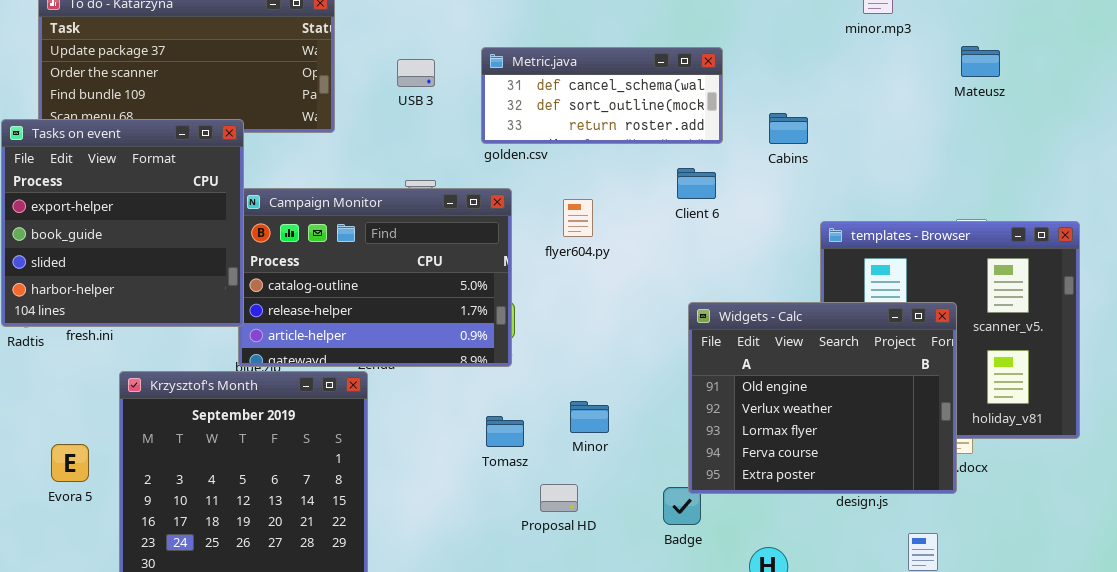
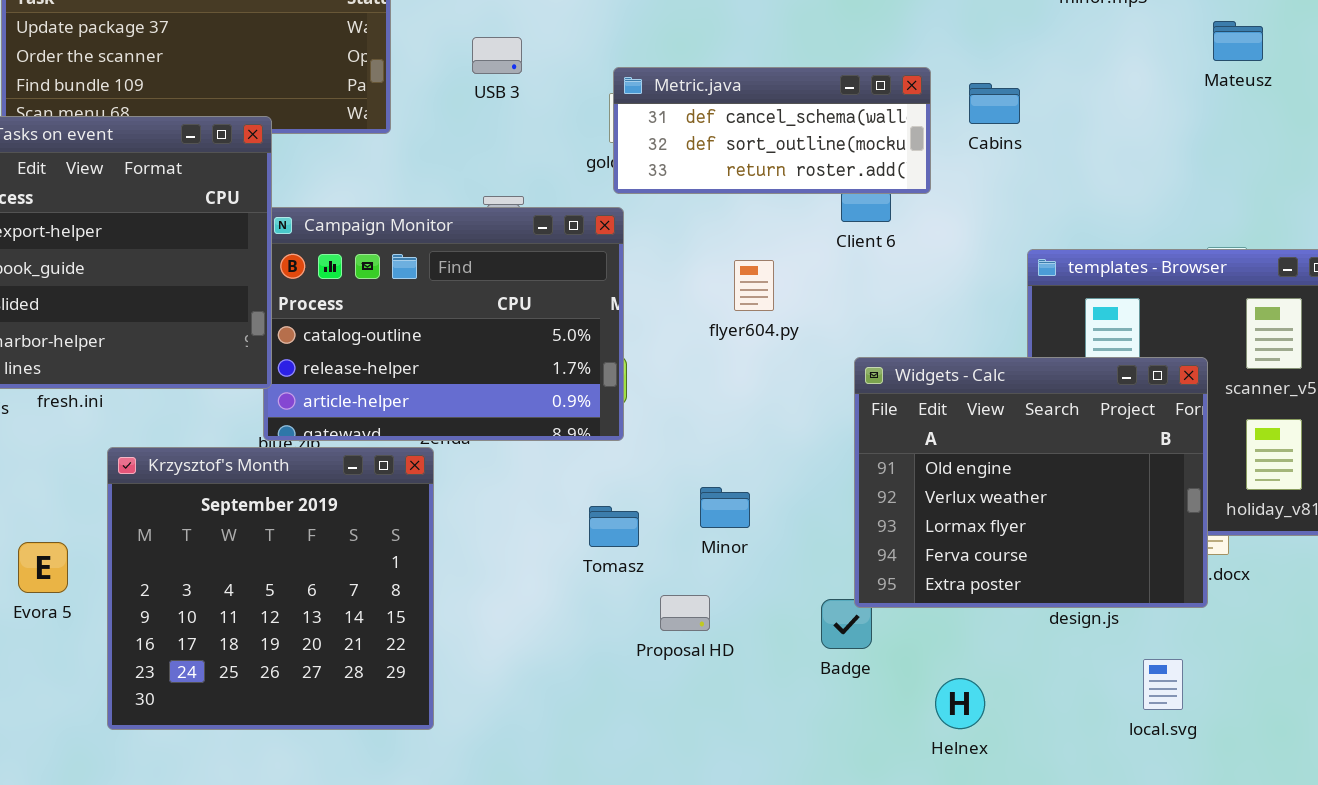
Metric.java: [481,47,723,144] -> [613,67,931,194], moved
Cabins: [769,113,808,144] -> [969,83,1020,124], moved
flyer604.py: [563,199,593,237] -> [734,260,774,311], moved

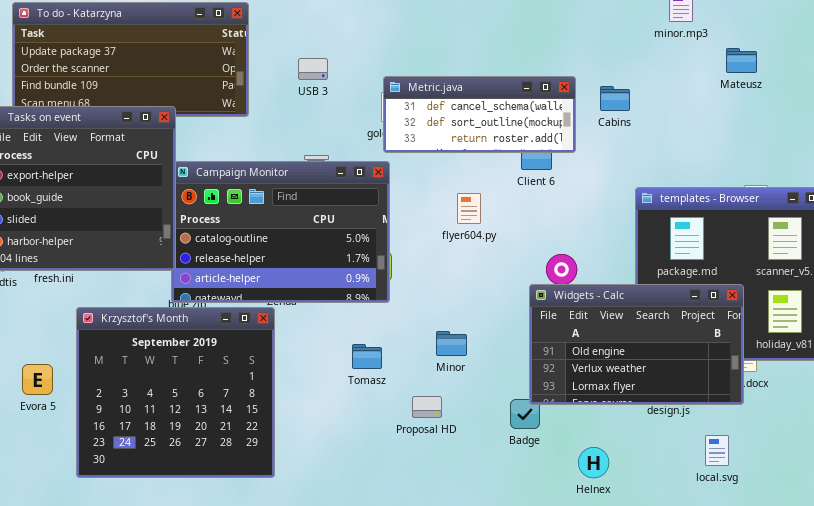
Mateusz: [1213,21,1263,61] -> [726,48,757,73], moved
Widgets - Calc: [854,357,1208,608] -> [529,284,744,405], resized
Tomasz: [589,506,639,547] -> [352,344,382,369], moved

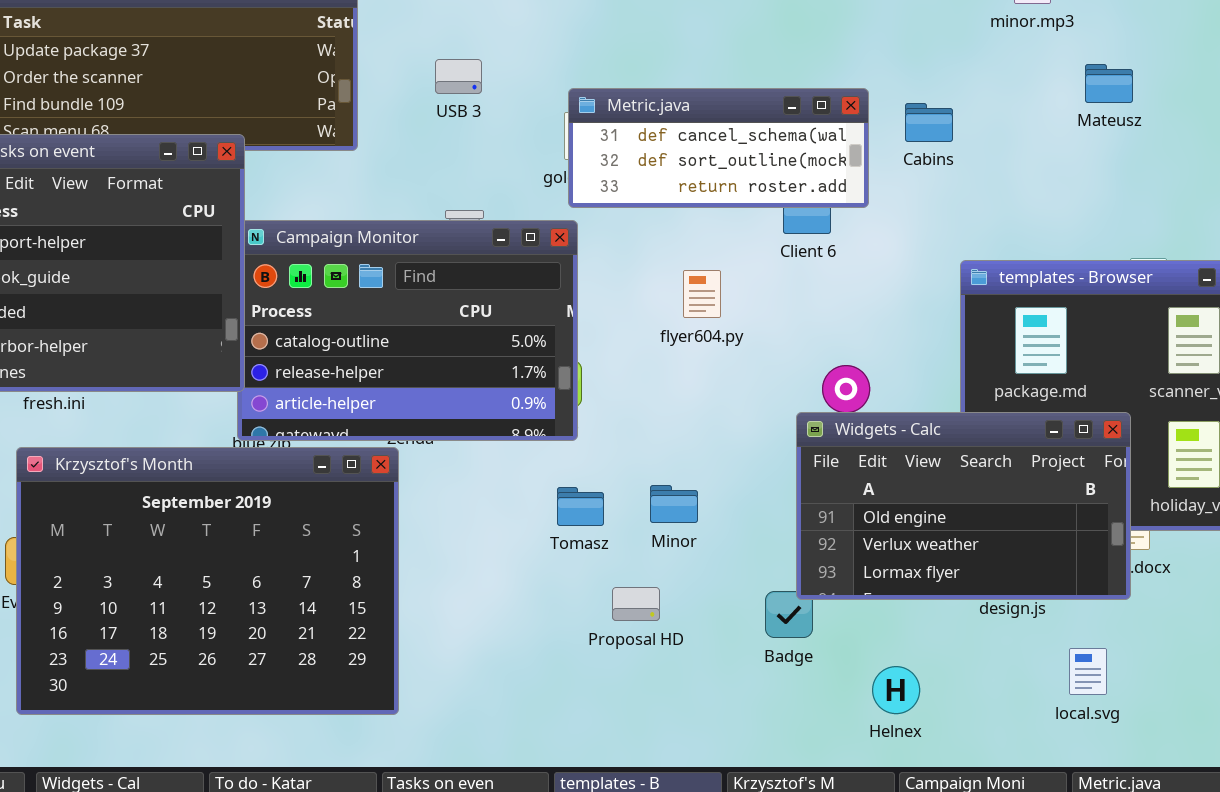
Mateusz: [726,48,757,73] -> [1085,64,1133,103], moved
Krzysztof's Month: [76,307,275,478] -> [16,447,399,715], resized
Tomasz: [352,344,382,369] -> [557,487,604,526], moved

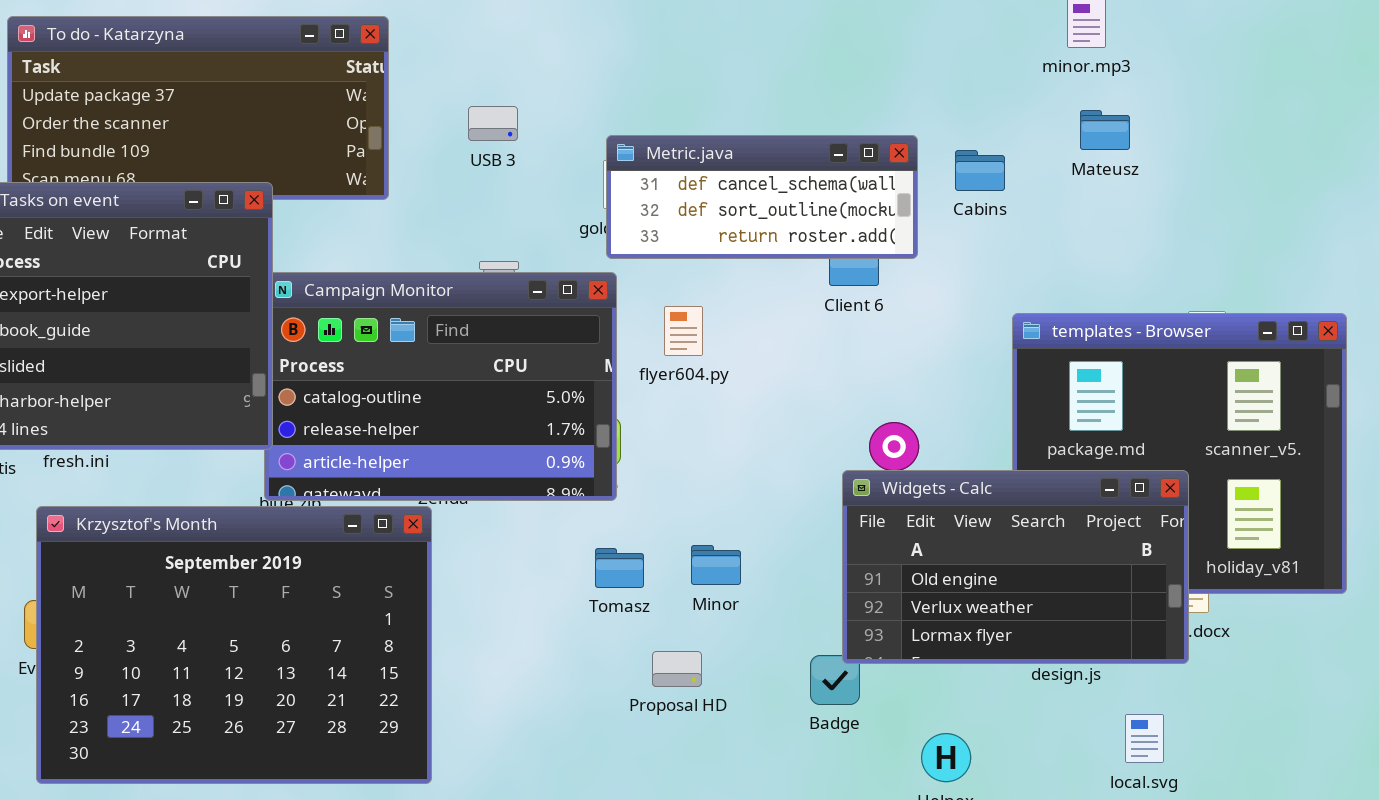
Mateusz: [1085,64,1133,103] -> [1080,110,1130,150], moved
flyer604.py: [683,270,721,318] -> [664,306,703,356], moved

